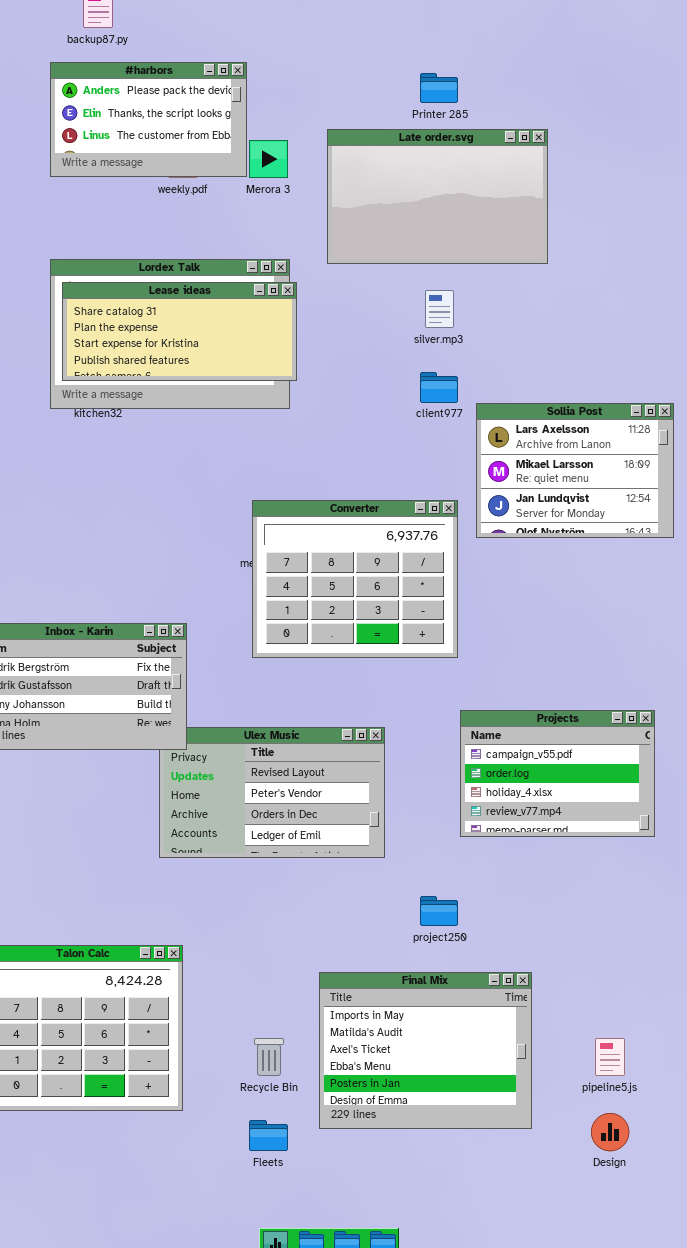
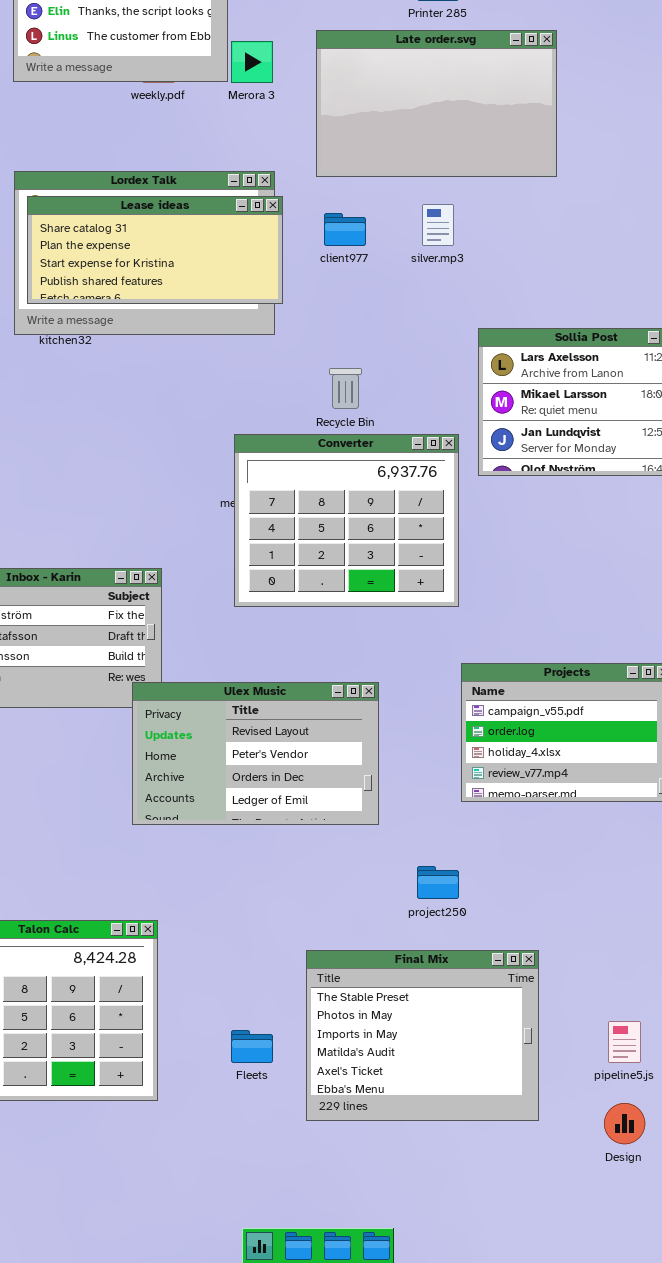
client977: [420,372,458,403] -> [324,213,366,246], moved
Ulex Music: [159,727,385,858] -> [132,682,379,825], raised
Final Mix: [319,972,532,1129] -> [306,950,539,1121], scrolled up 2 rows
Recycle Bin: [254,1038,284,1076] -> [329,368,362,409], moved
Fleets: [249,1120,288,1151] -> [231,1030,273,1063], moved

